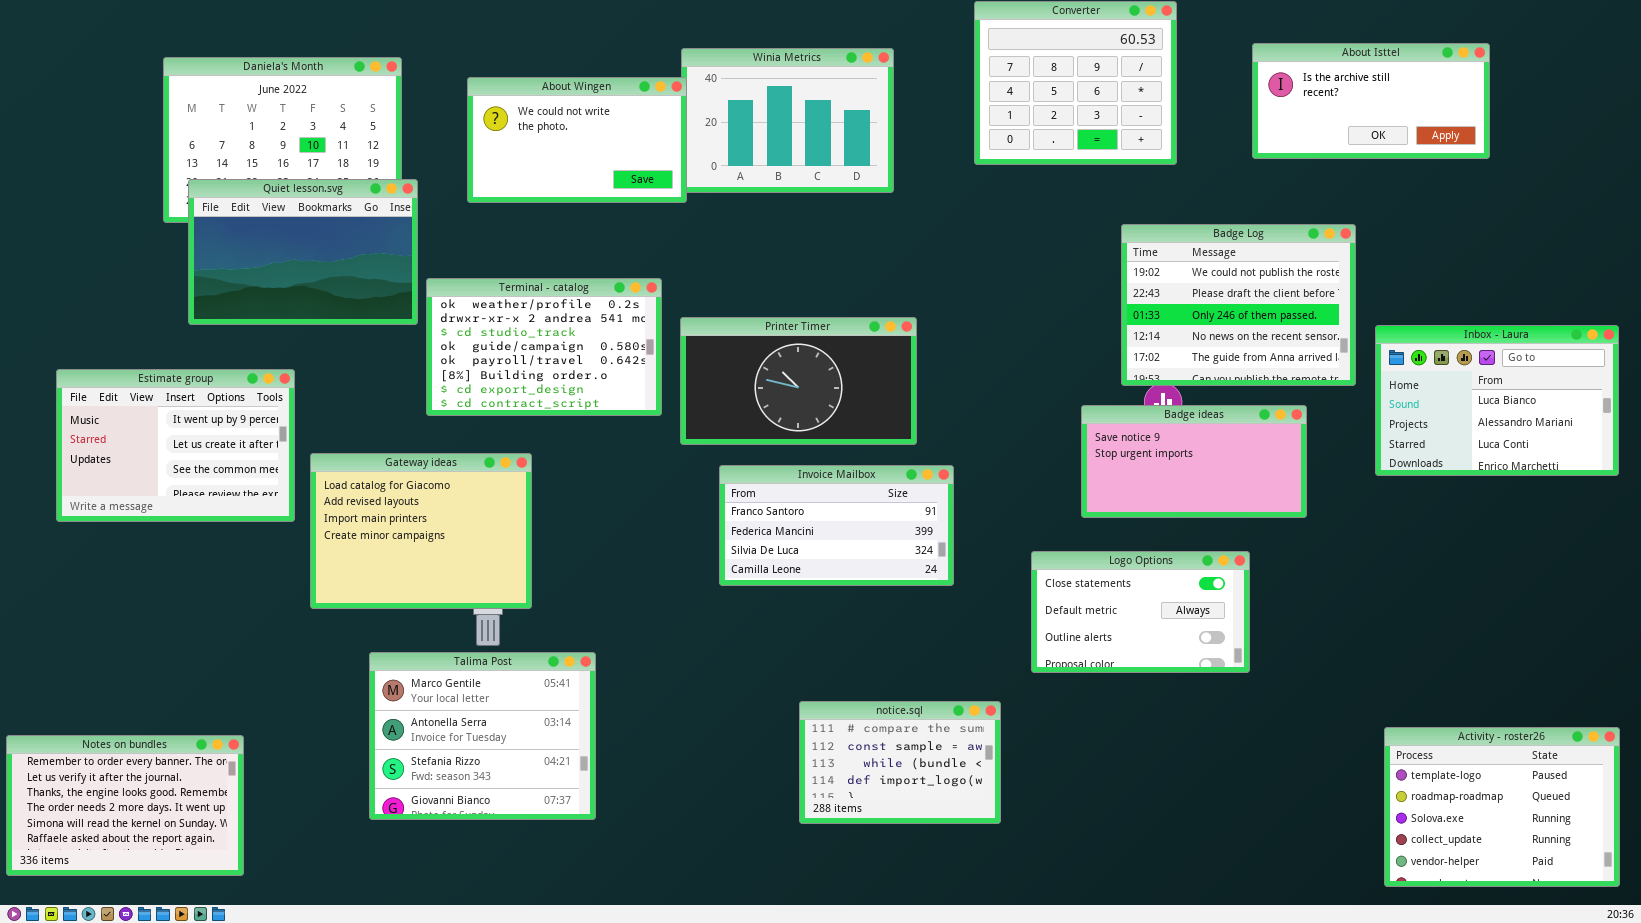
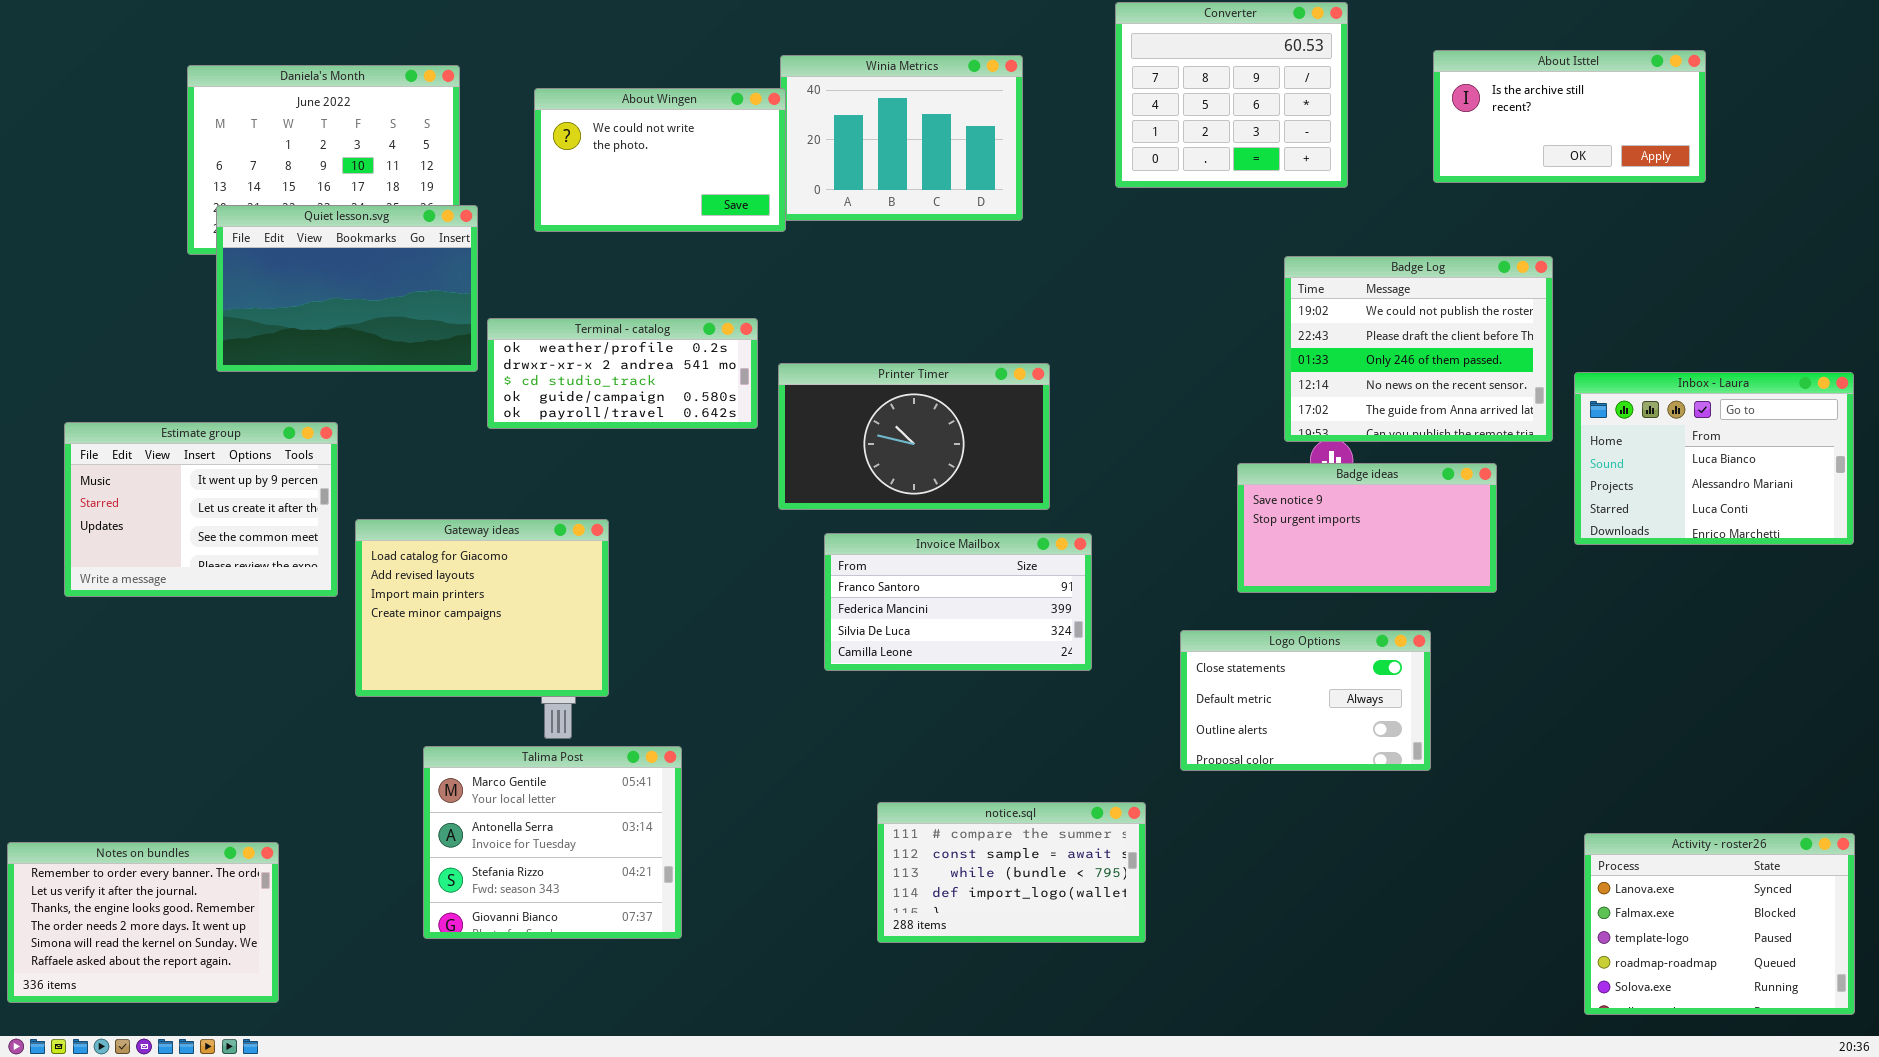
Terminal - catalog: [426,278,662,416] -> [487,318,758,429], resized
notice.sql: [799,701,1001,824] -> [877,802,1146,943], resized
Activity - roster26: [1384,727,1620,887] -> [1584,833,1855,1015], scrolled up 2 rows

